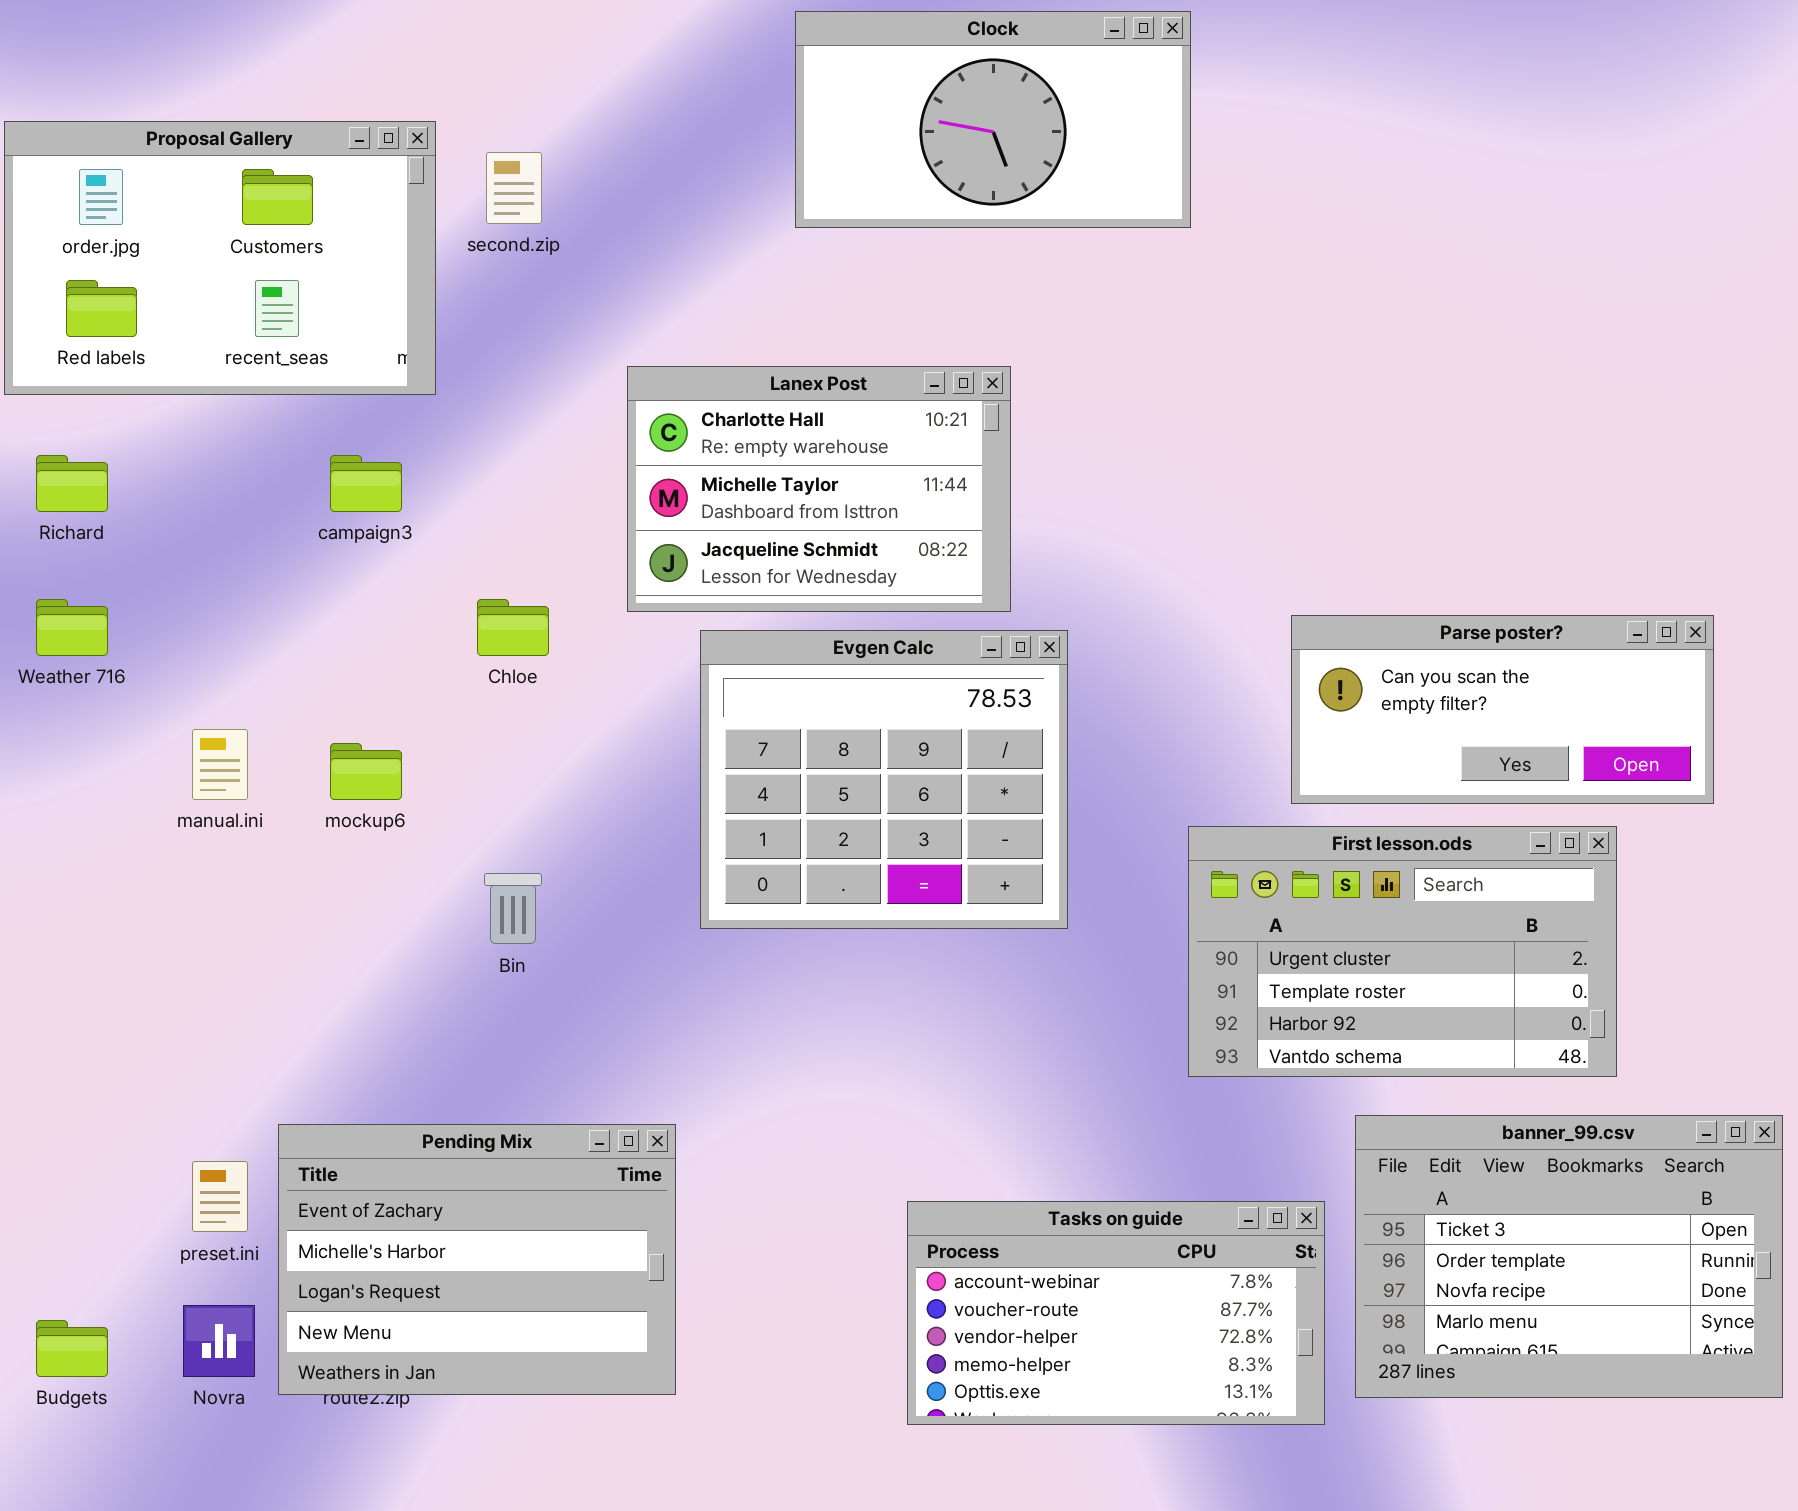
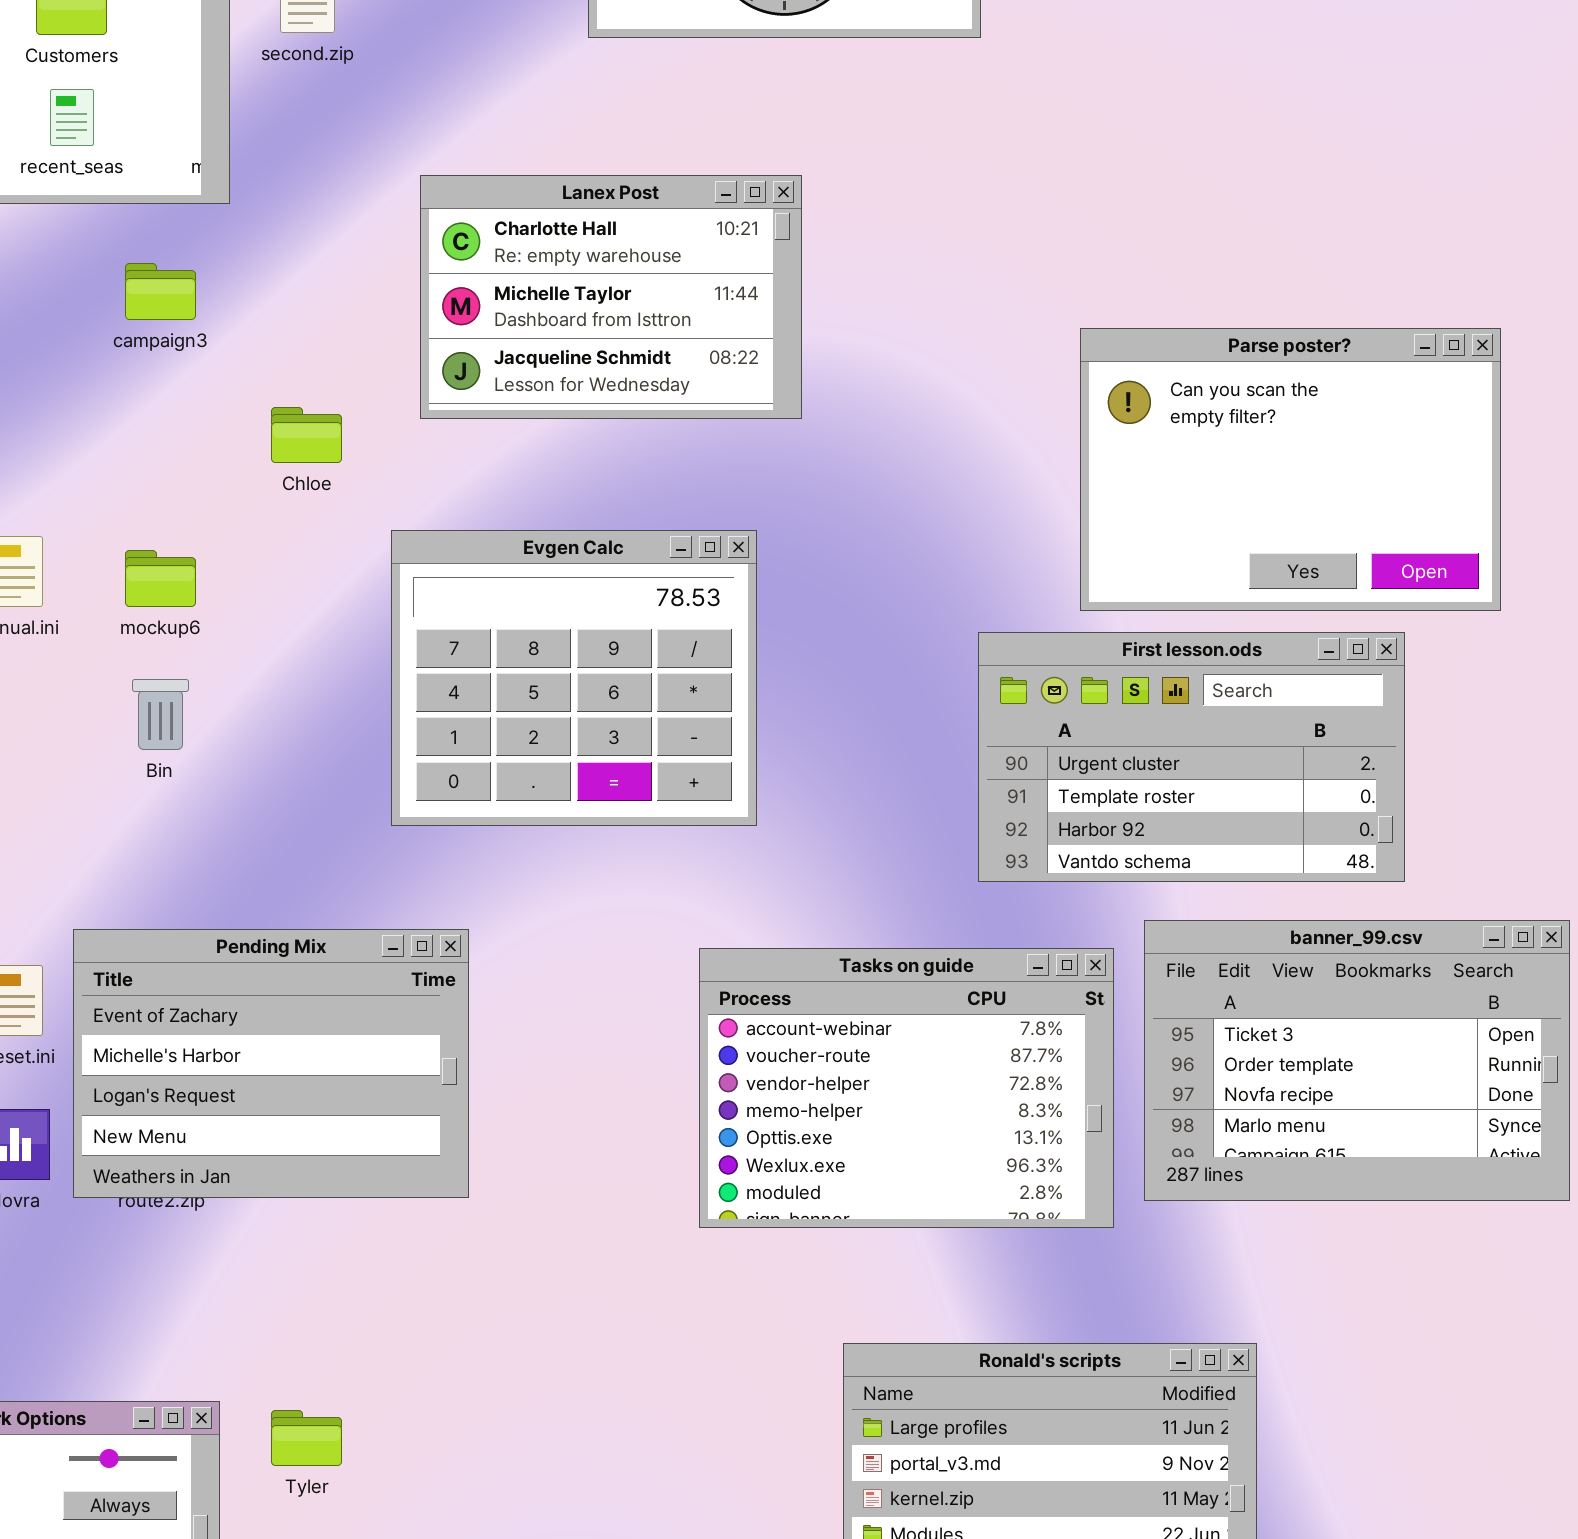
Parse poster?: [1291,615,1714,804] -> [1080,328,1501,611], resized
Evgen Calc: [700,630,1068,929] -> [391,530,757,826], moved
Bin: [484,873,542,944] -> [132,679,189,750], moved
Tasks on guide: [907,1201,1325,1425] -> [699,948,1114,1228], resized

